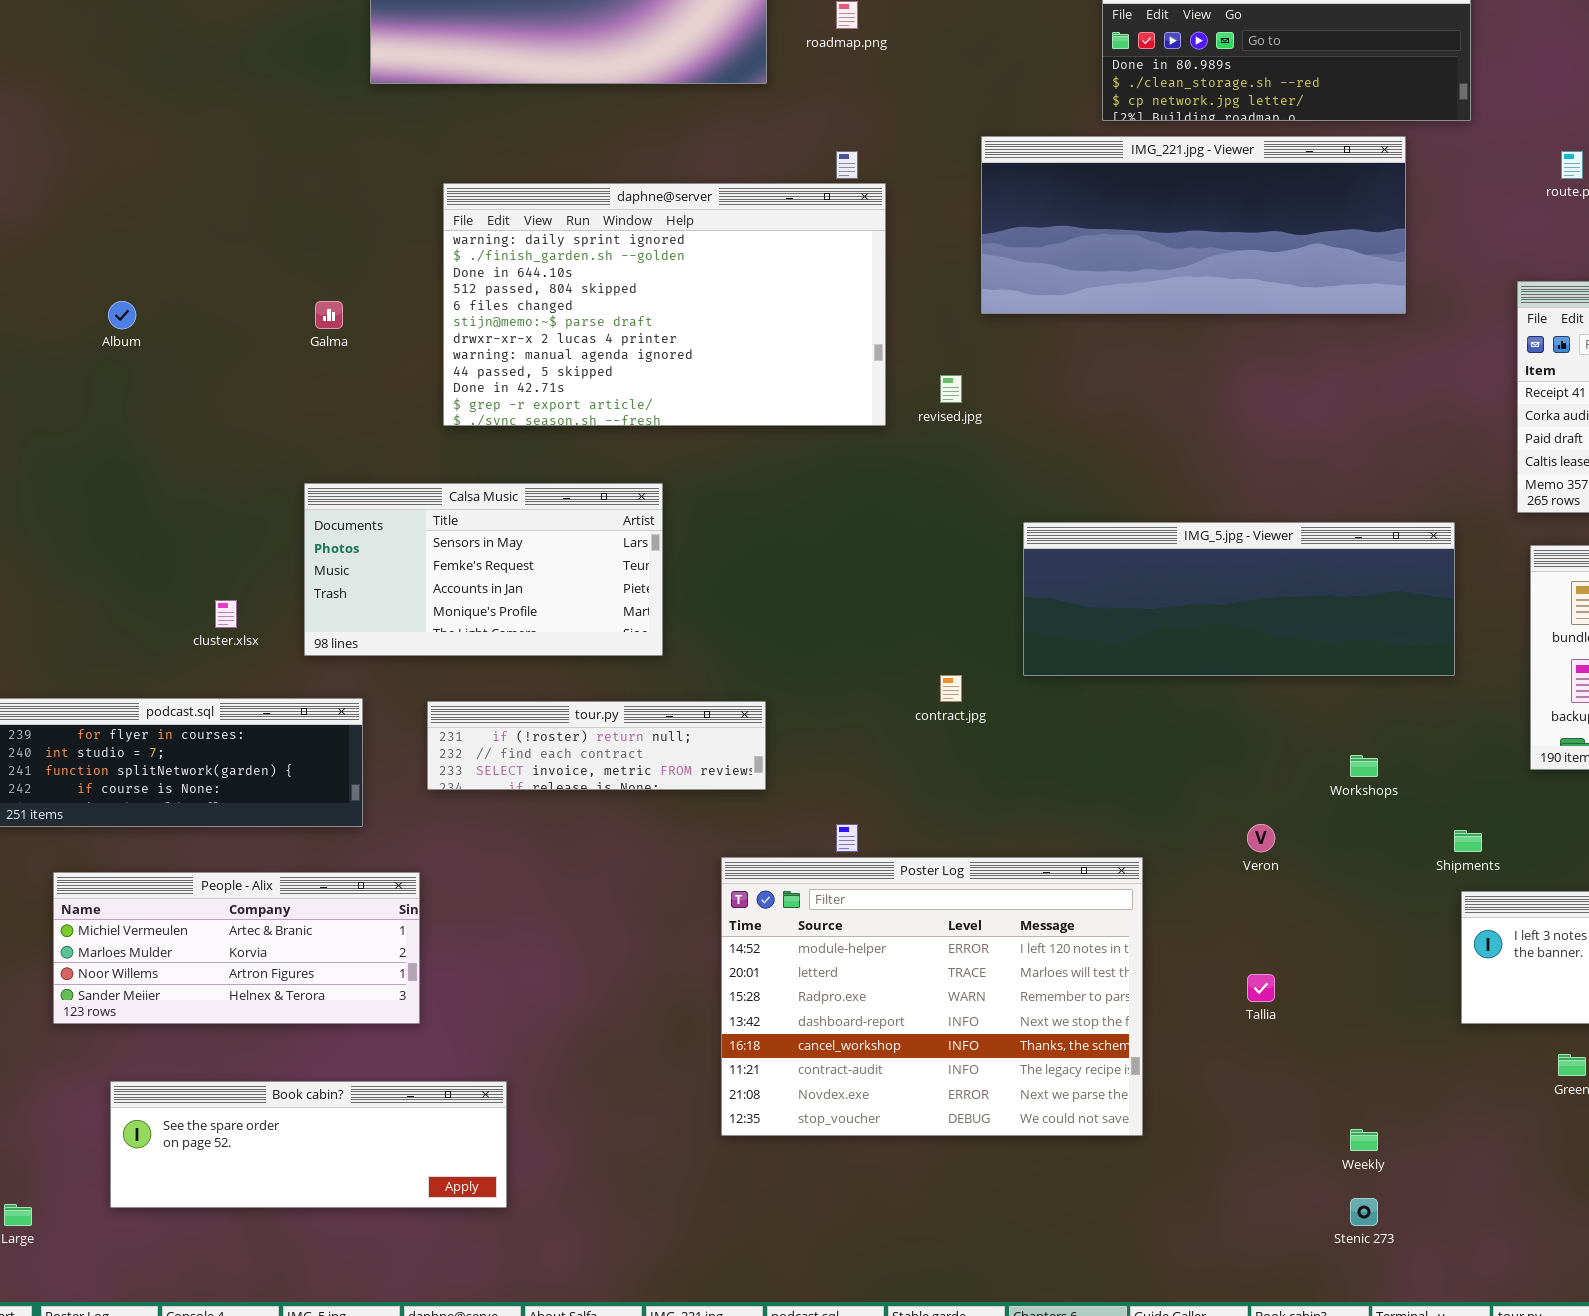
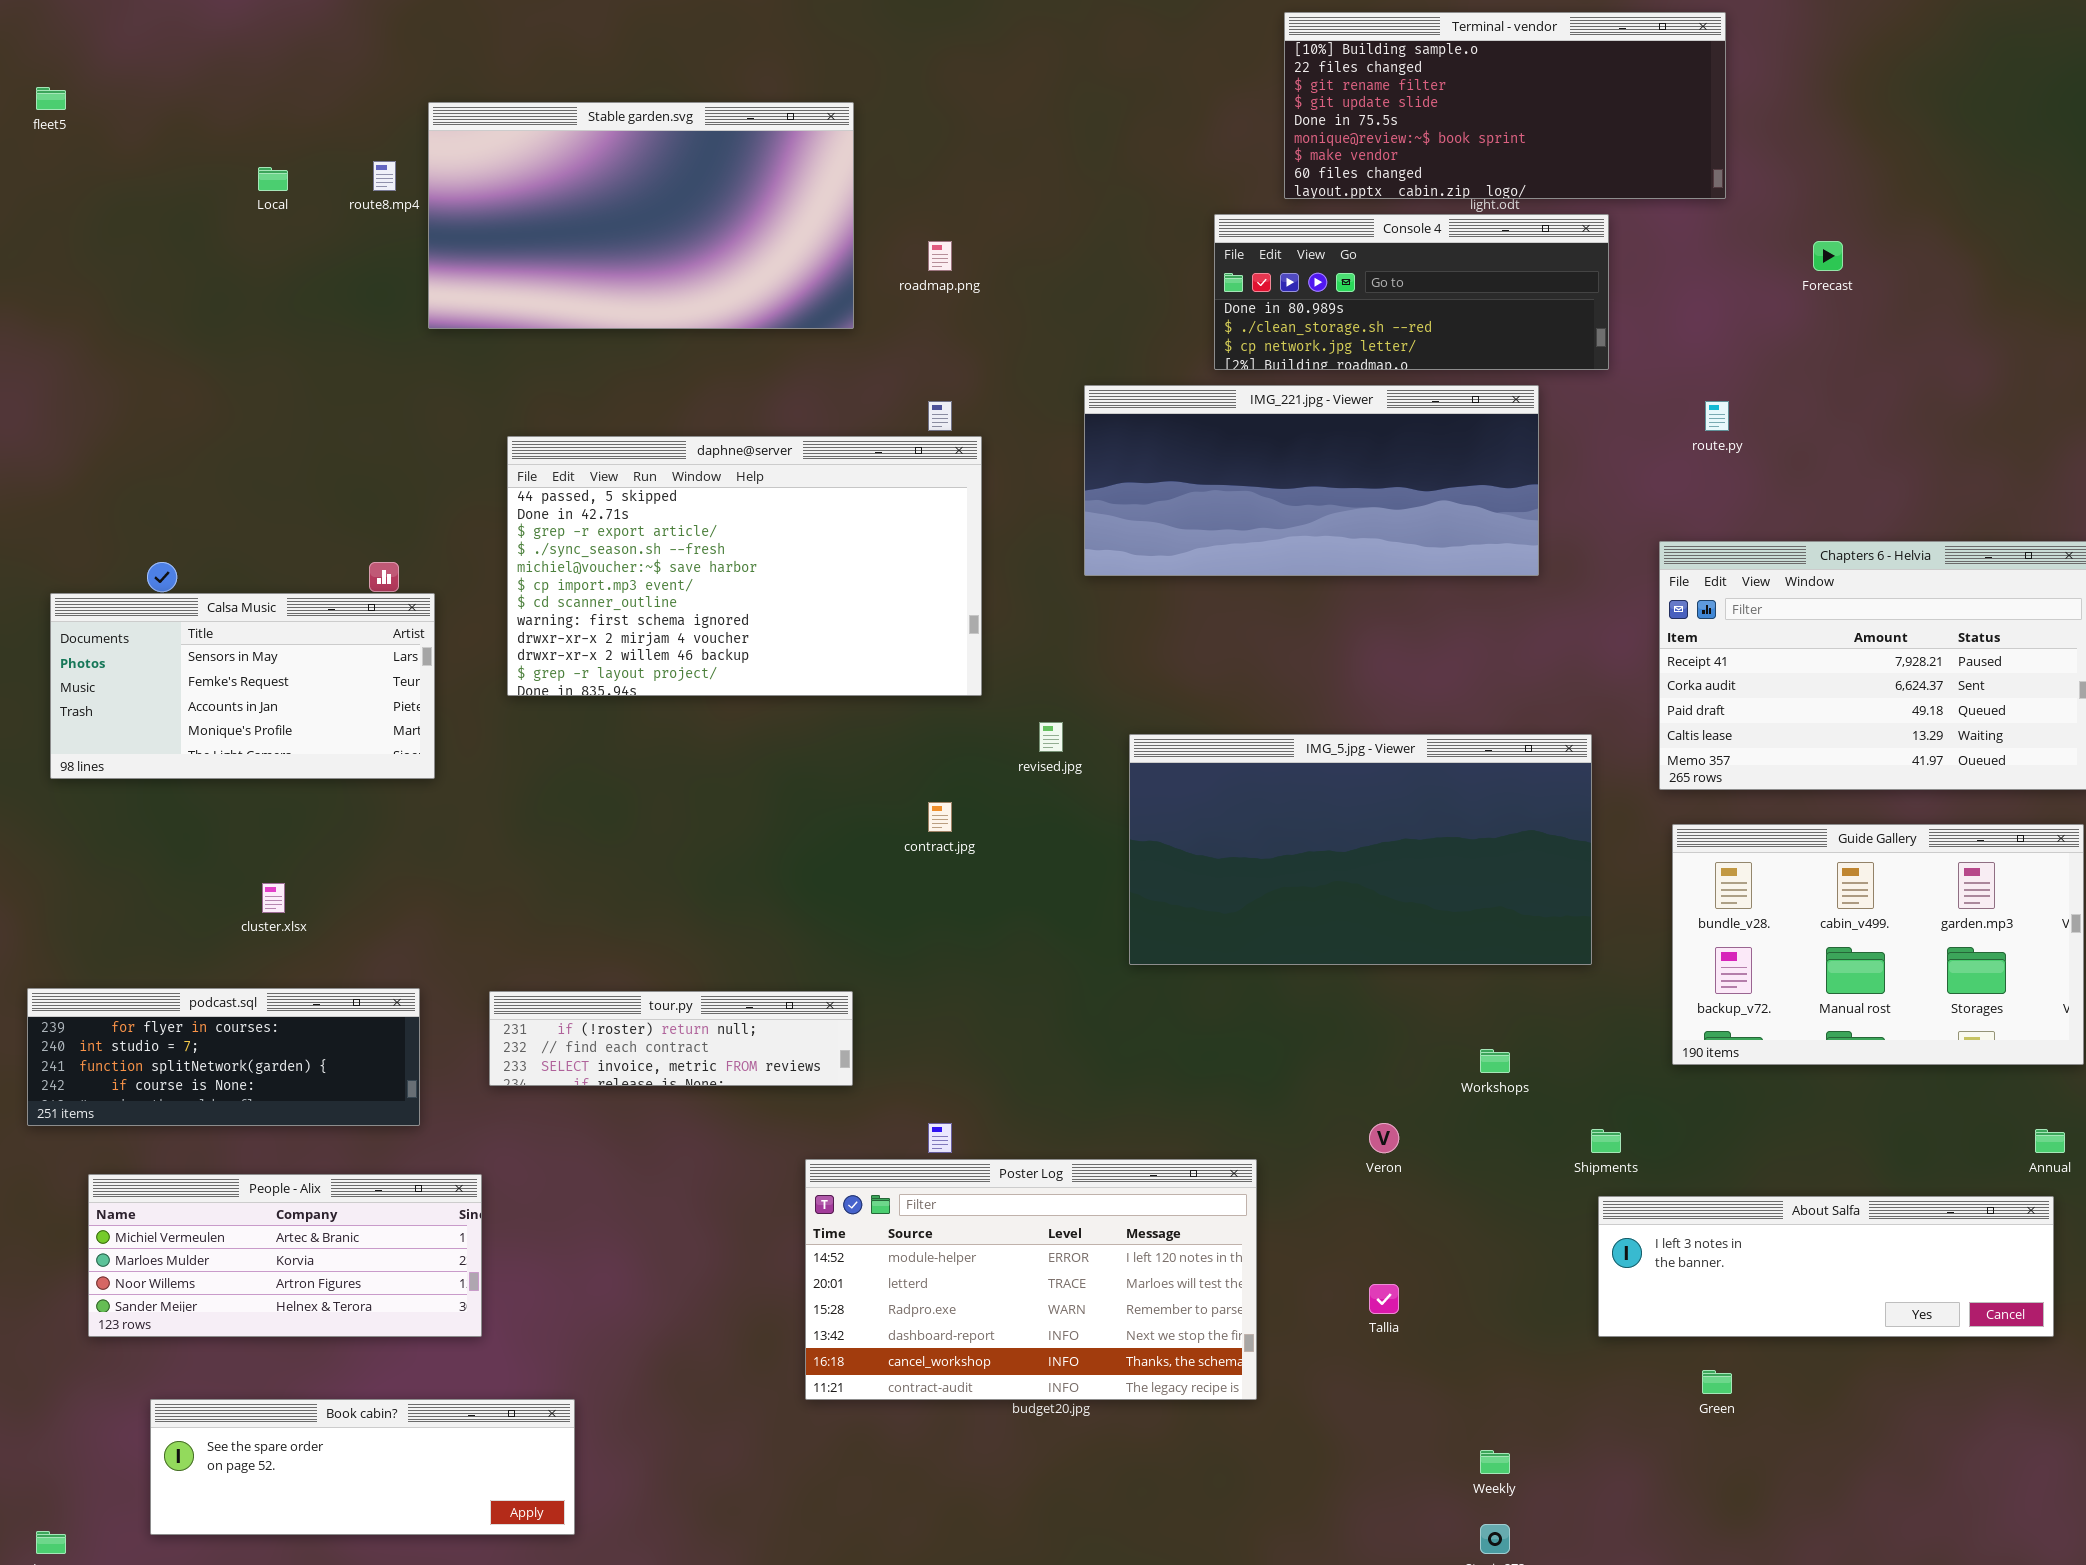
daphne@server: [443,183,886,426] -> [507,436,982,696], scrolled down 8 rows
revised.jpg: [940,375,962,403] -> [1039,722,1063,752], moved
Calsa Music: [304,483,663,656] -> [50,593,435,779], moved
IMG_5.jpg - Viewer: [1023,522,1455,676] -> [1129,734,1592,965], resized
contract.jpg: [940,675,962,702] -> [928,802,952,832], moved
Poster Log: [721,857,1143,1136] -> [805,1159,1257,1400], resized

